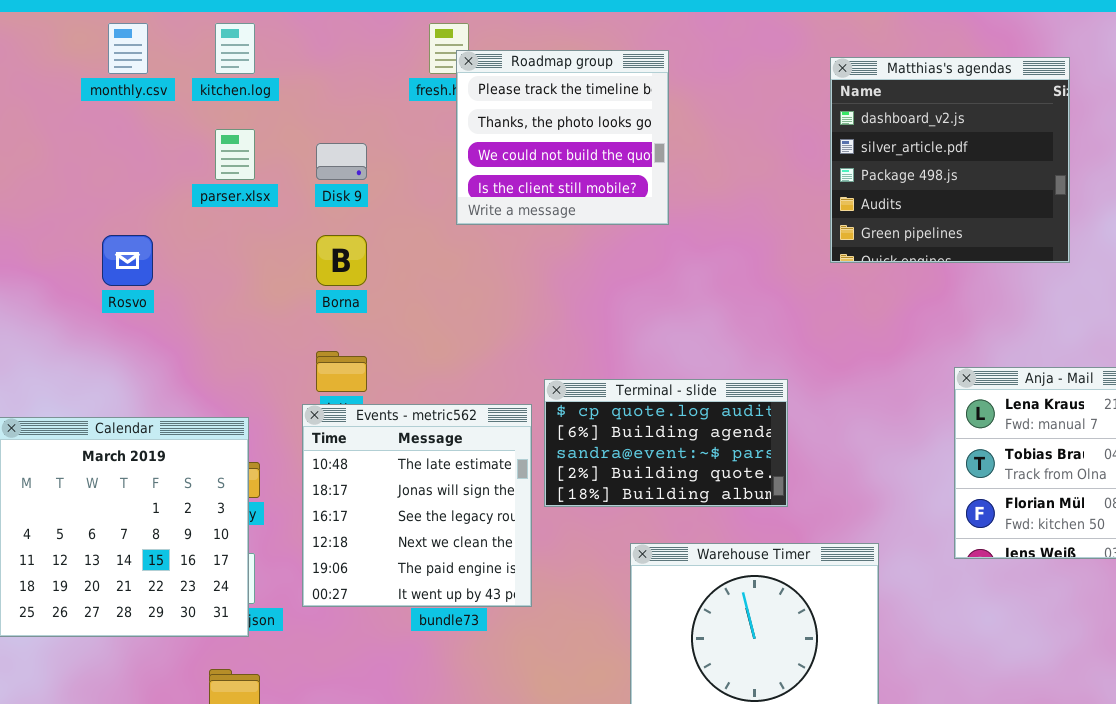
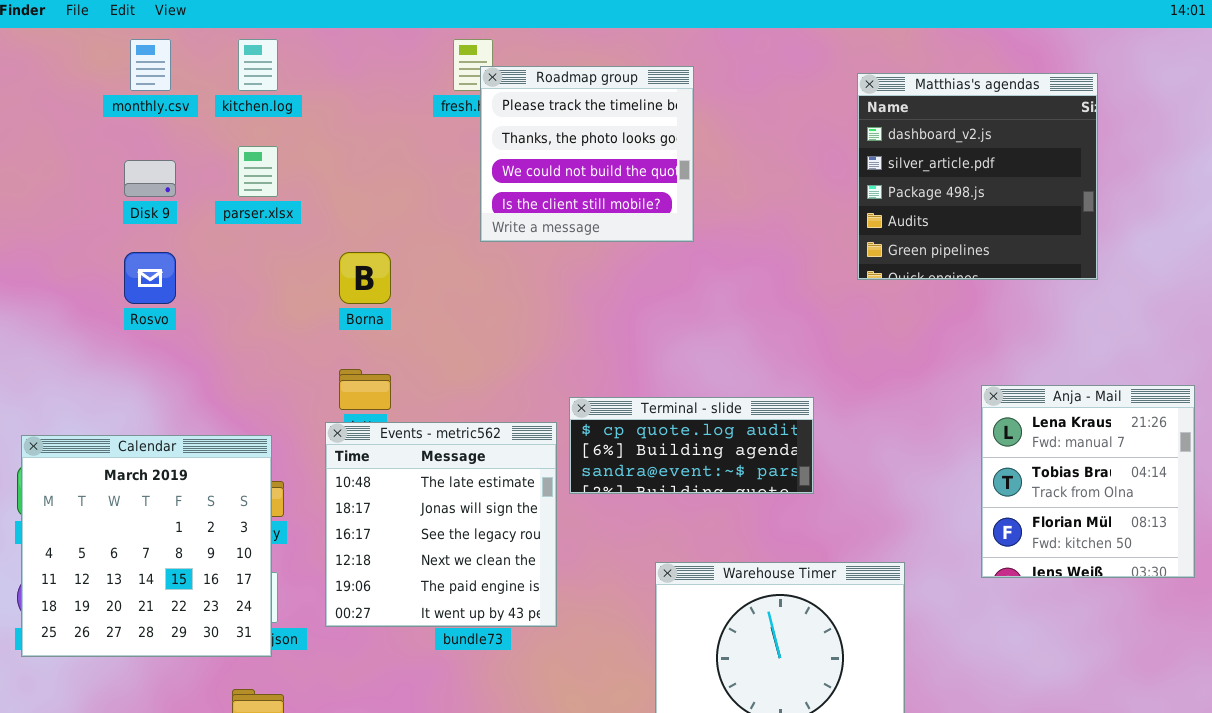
Disk 9: [316,143,367,180] -> [124,160,176,197], moved
Terminal - slide: [544,379,788,507] -> [569,397,814,494], resized

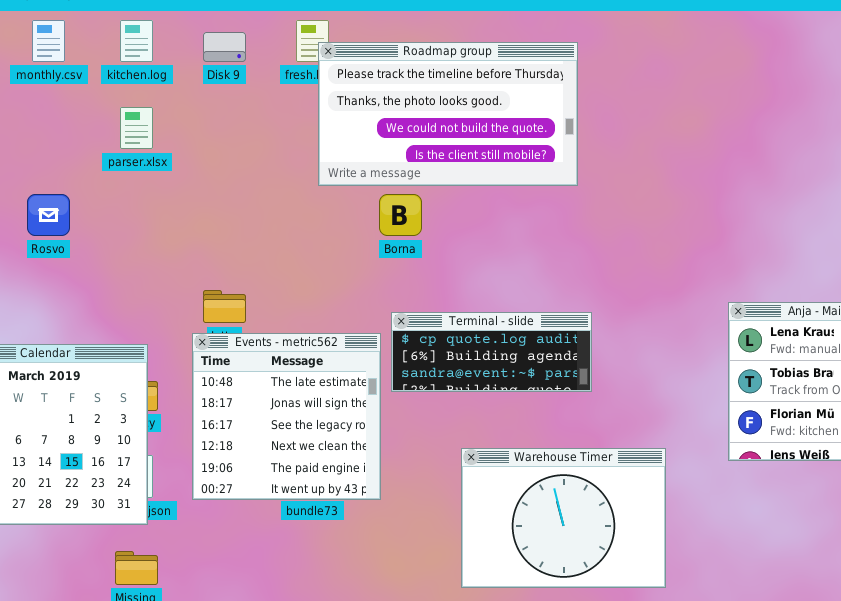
Roadmap group: [480,66,694,242] -> [318,42,578,186], resized
Matthias's agendas: [857,73,1098,280] -> none, closed
Disk 9: [124,160,176,197] -> [203,32,246,62], moved
Borna: [339,252,391,304] -> [379,194,422,236], moved

